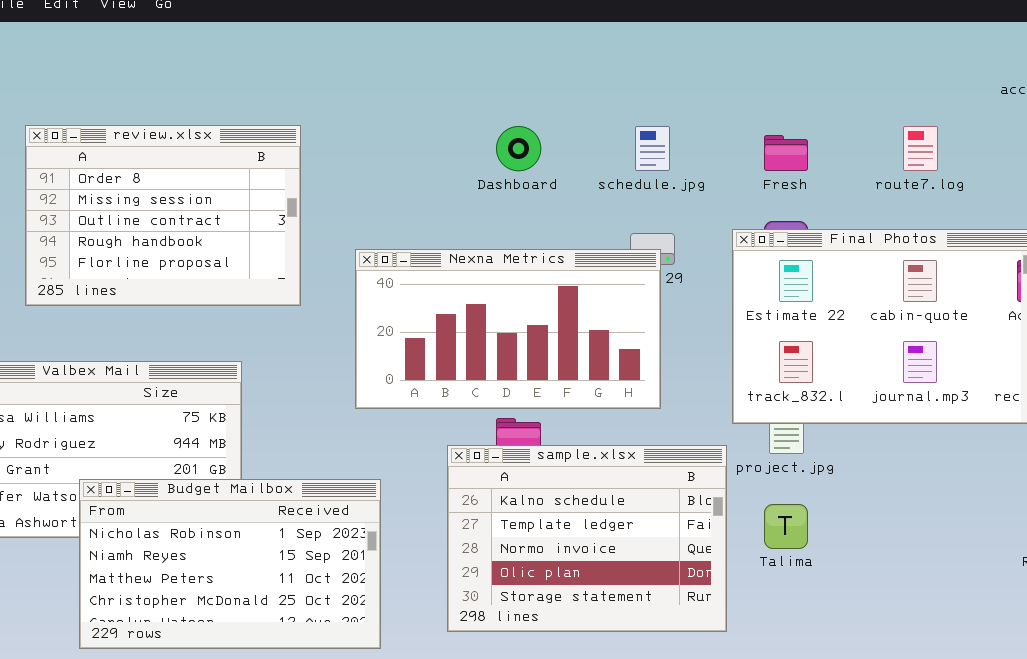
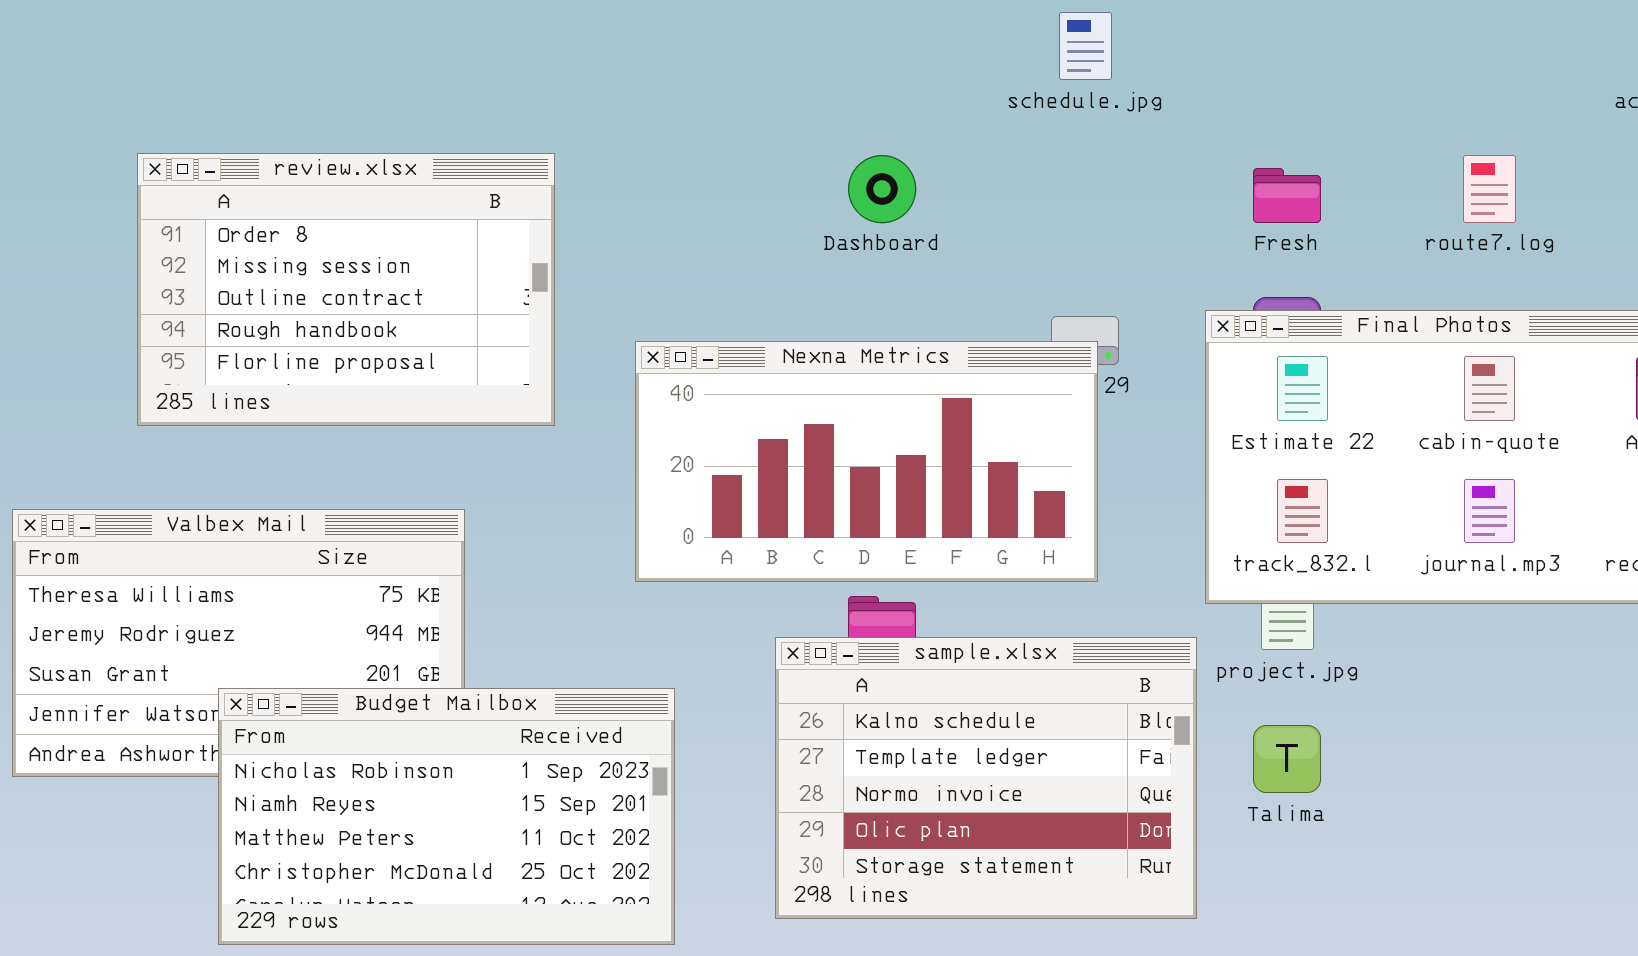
schedule.jpg: [635,126,670,171] -> [1059,12,1112,80], moved

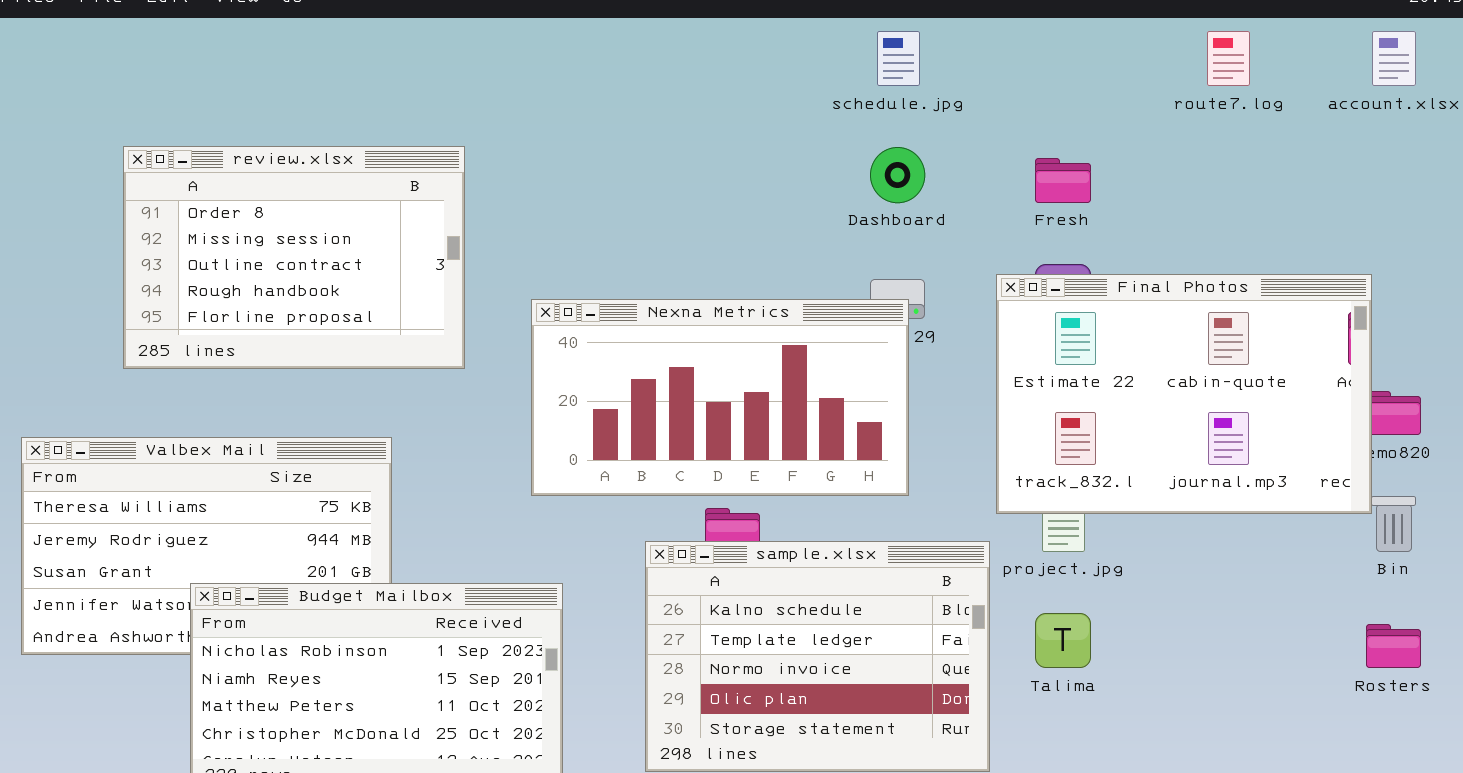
Dashboard: [848,155,916,223] -> [870,147,925,203], moved
route7.log: [1463,155,1516,223] -> [1207,31,1250,86], moved

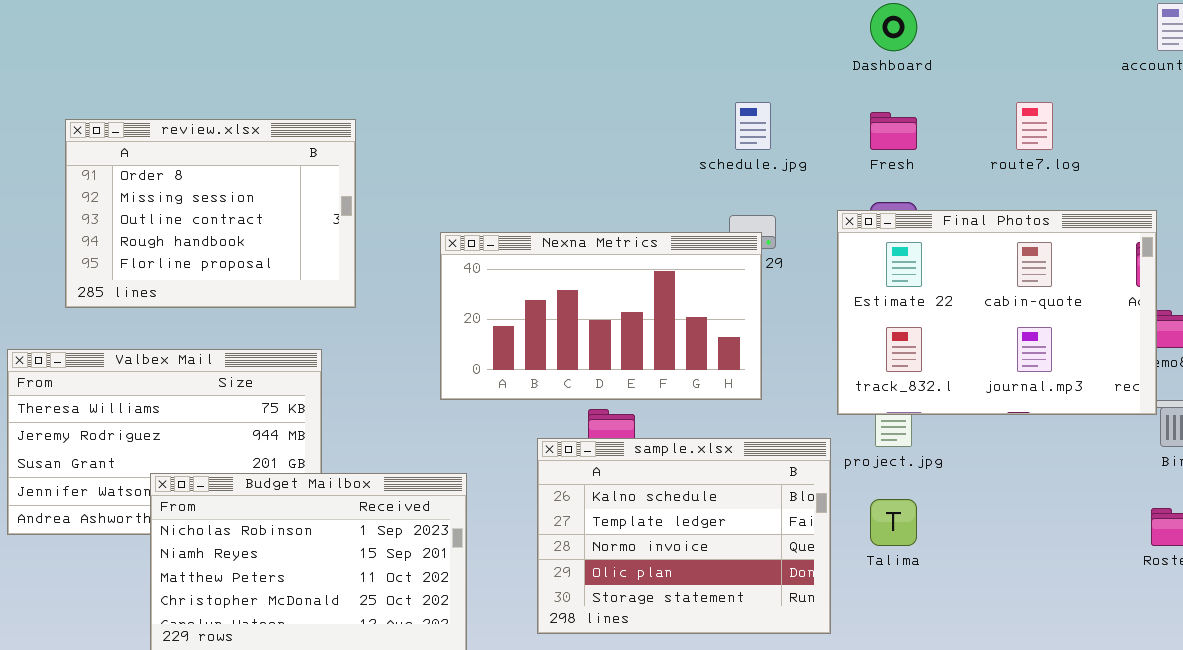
schedule.jpg: [877,31,920,86] -> [735,102,771,150], moved
route7.log: [1207,31,1250,86] -> [1016,102,1053,150], moved
review.xlsx: [123,146,465,369] -> [65,119,356,308], moved
Dashboard: [870,147,925,203] -> [870,3,917,51], moved

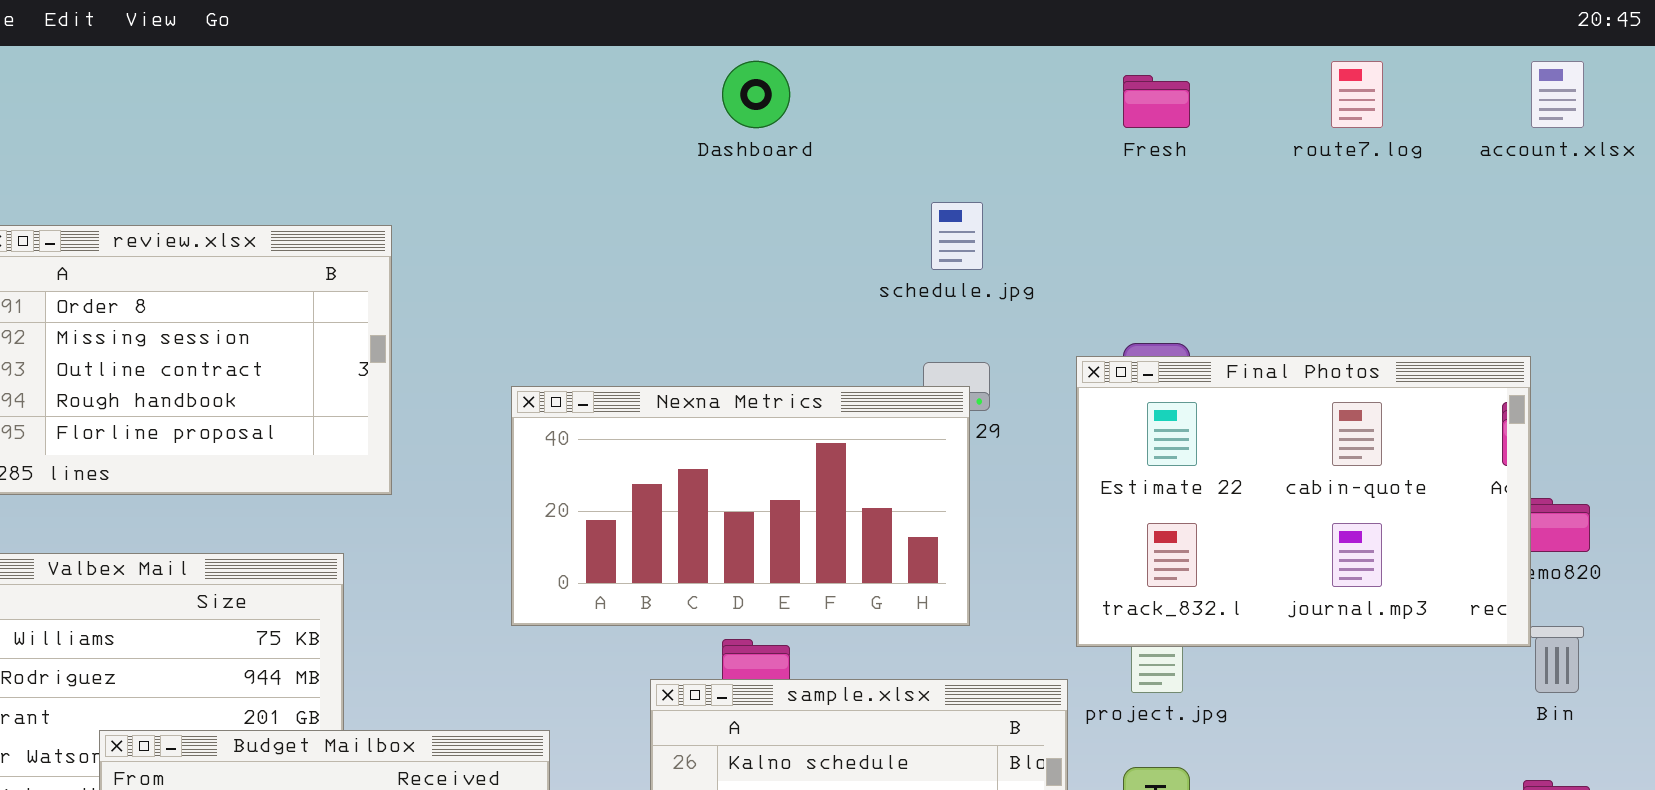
Dashboard: [870,3,917,51] -> [722,61,790,128], moved
route7.log: [1016,102,1053,150] -> [1331,61,1383,128], moved
Fresh: [870,112,917,150] -> [1123,75,1190,128], moved

